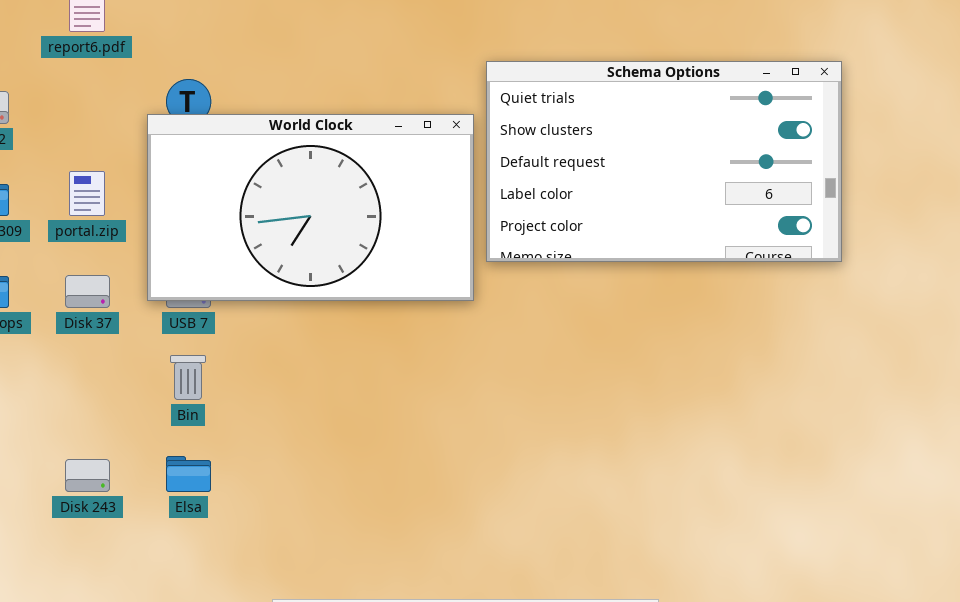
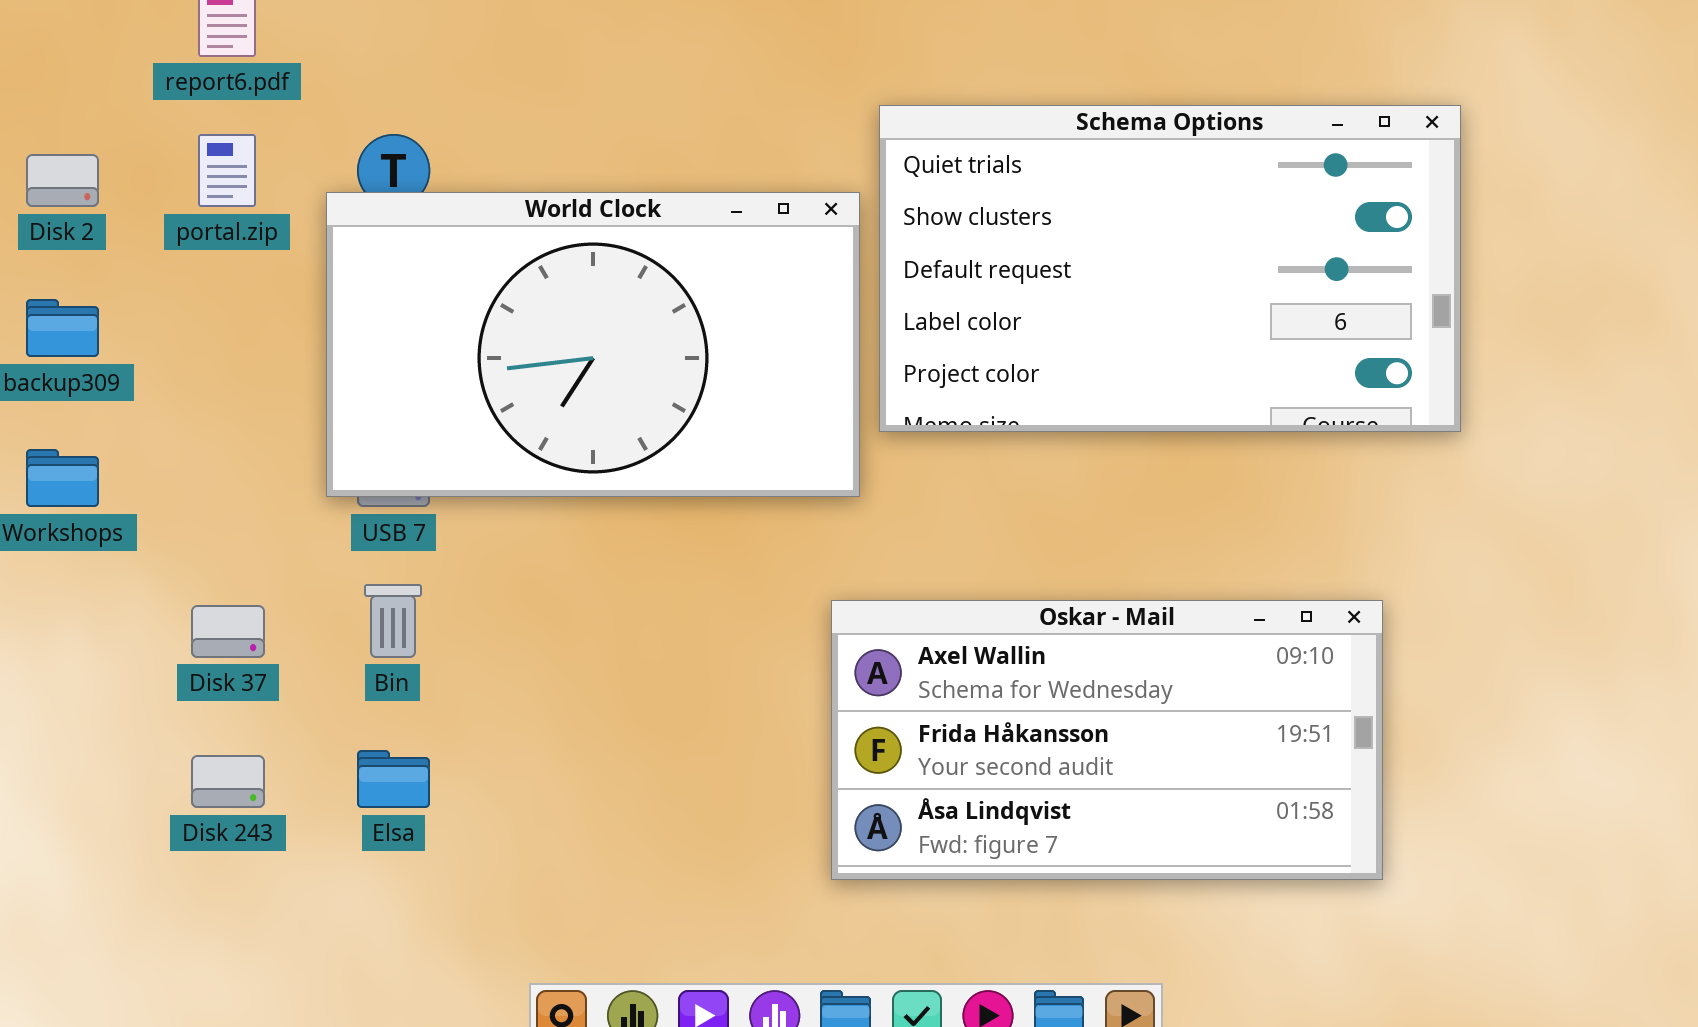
portal.zip: [69,171,105,216] -> [198,134,256,207], moved
Disk 37: [65,275,110,308] -> [191,605,265,658], moved
Oskar - Mail: none -> [831,600,1383,880], opened

